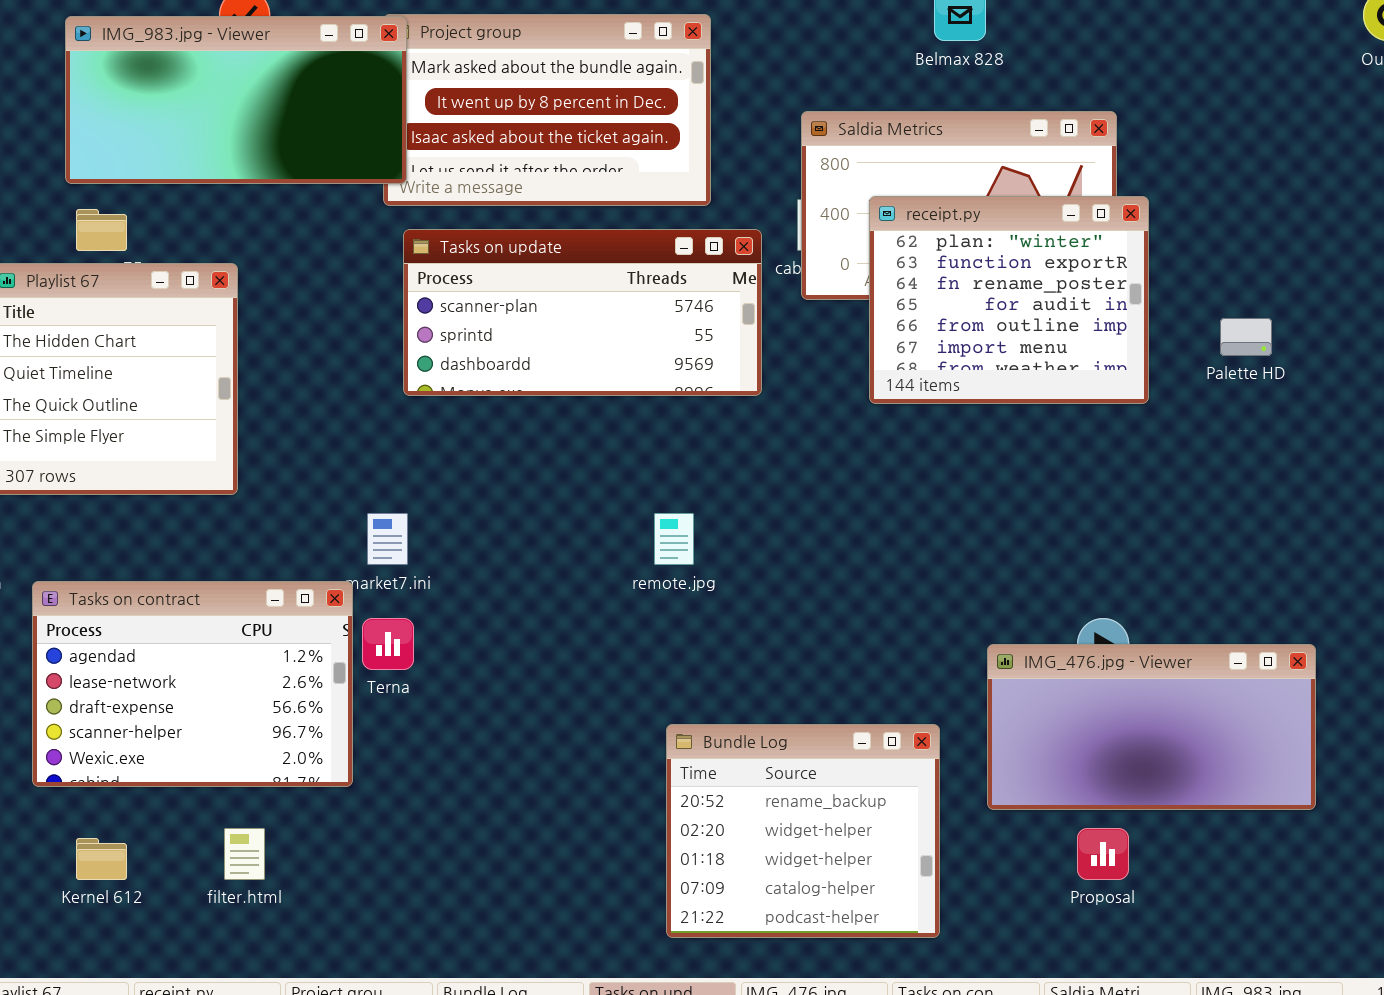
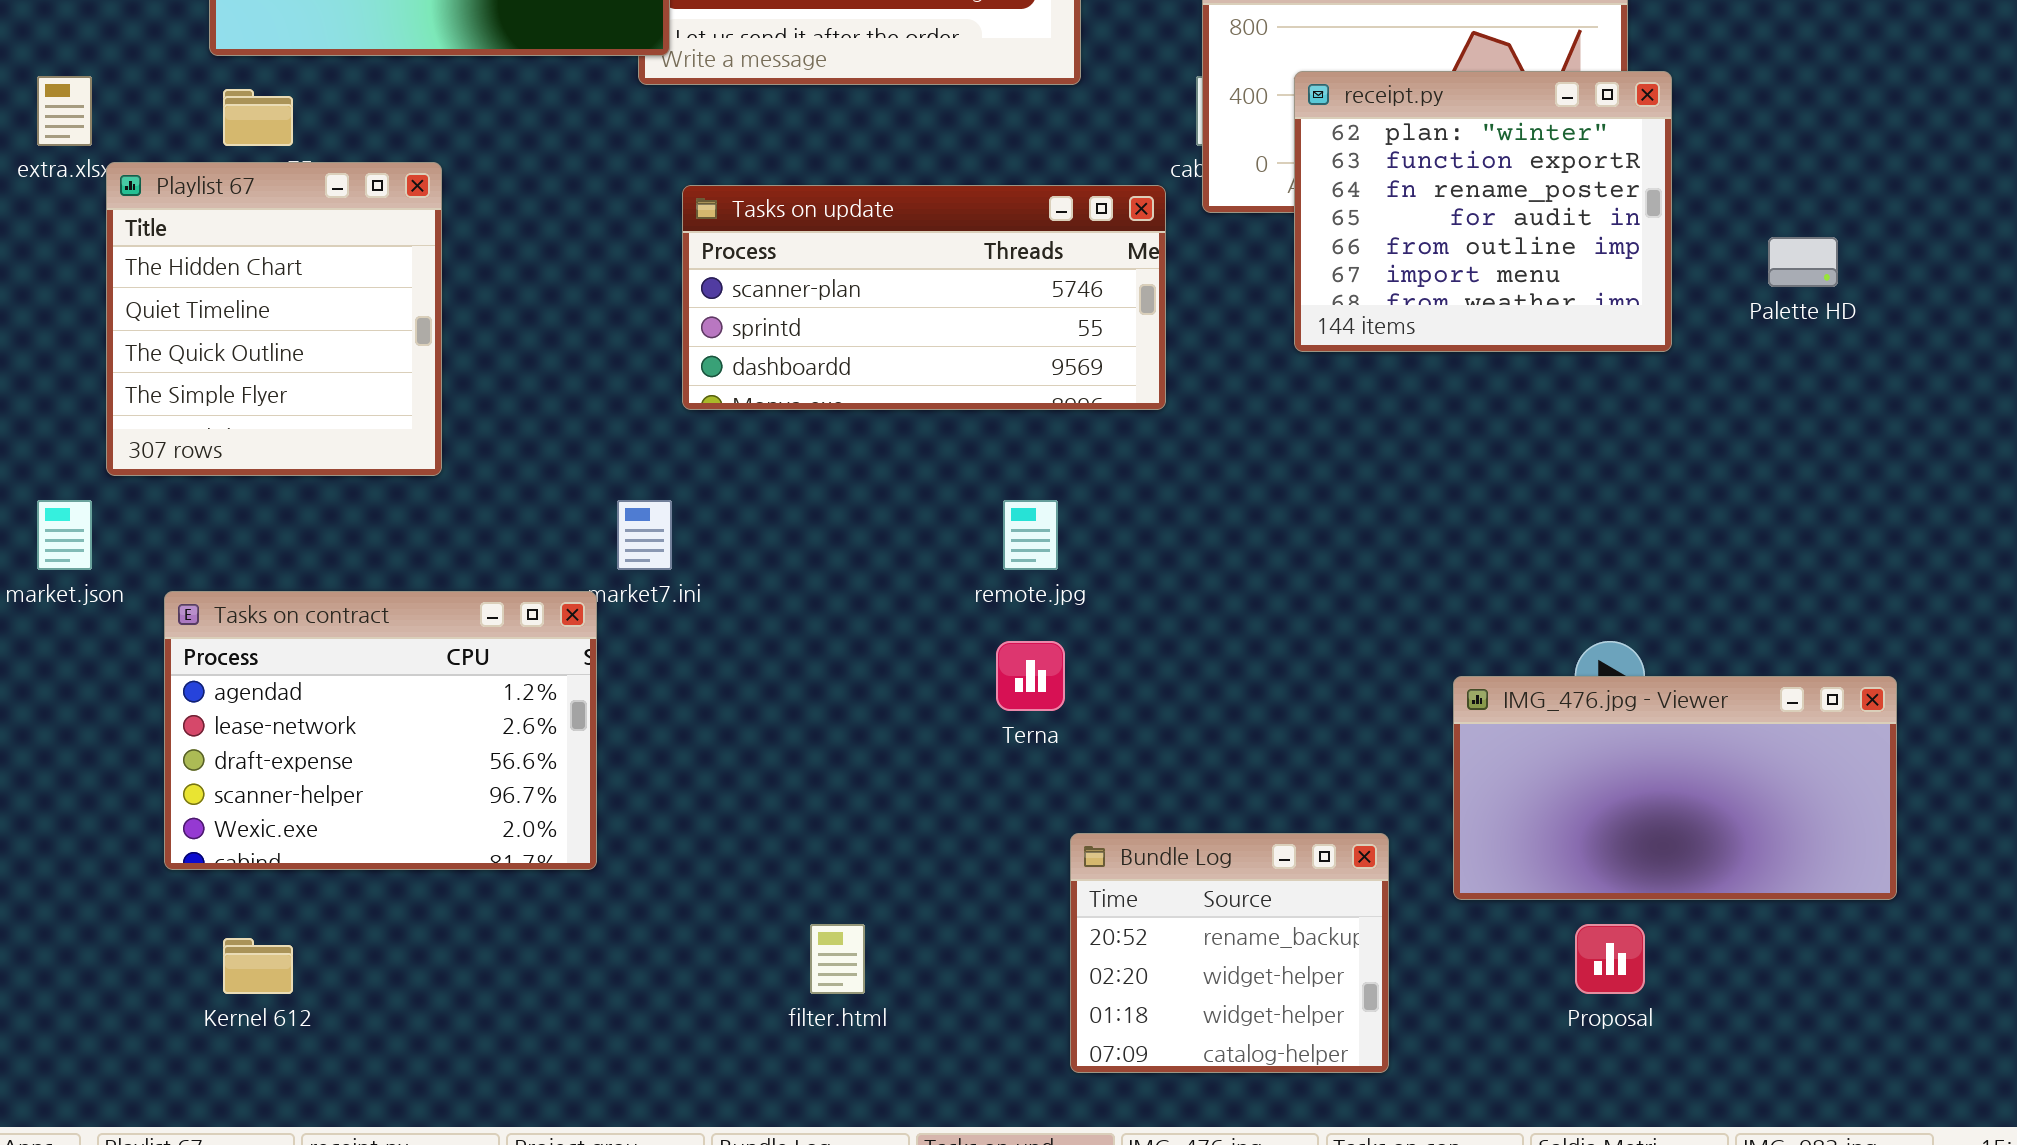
Tasks on update: [403,229,762,396] -> [682,185,1166,410], moved
Terna: [362,618,414,670] -> [996,641,1065,711], moved
Bundle Log: [666,724,940,938] -> [1070,833,1389,1073], resized
filter.html: [224,828,265,880] -> [810,924,865,994], moved

